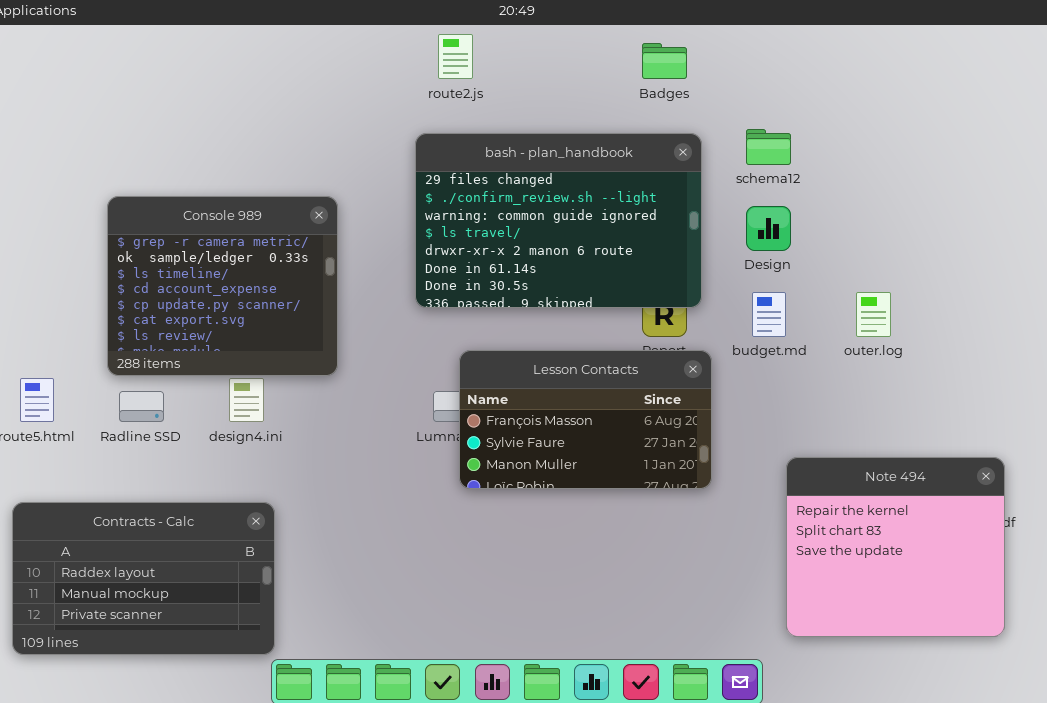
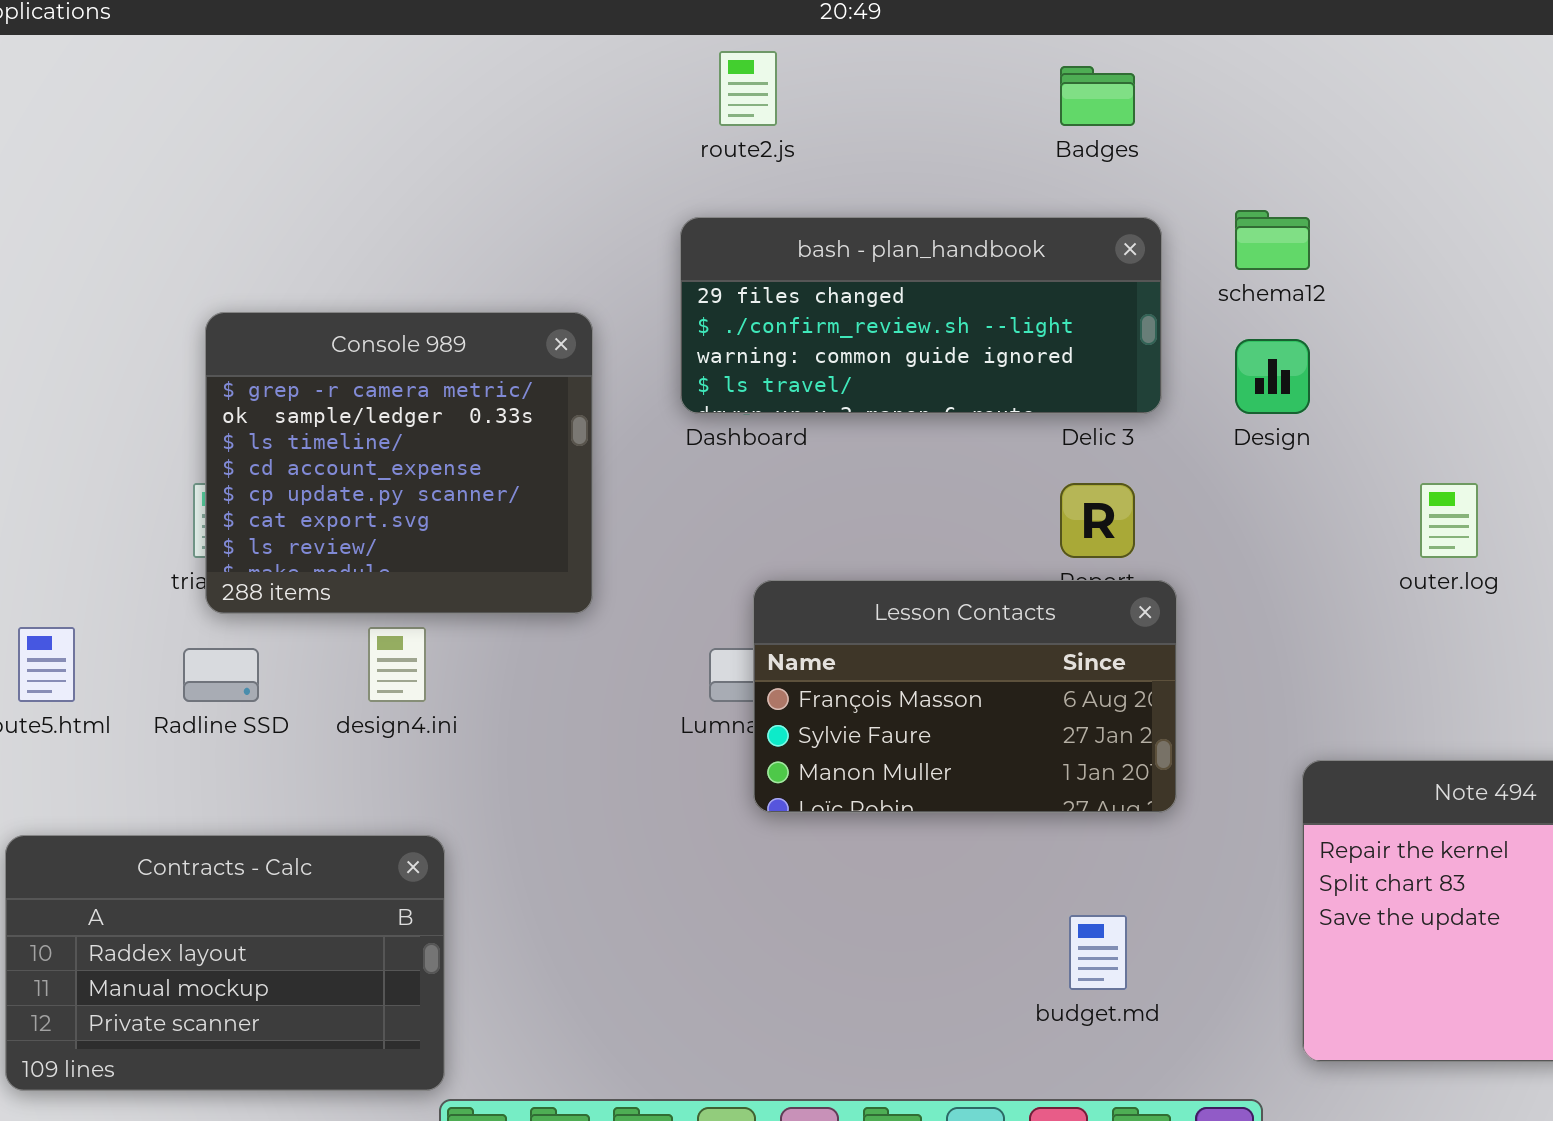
bash - plan_handbook: [415,133,702,308] -> [680,217,1162,414], resized
Console 989: [107,196,338,376] -> [205,312,593,614], moved
budget.md: [752,292,786,337] -> [1069,915,1127,990], moved

